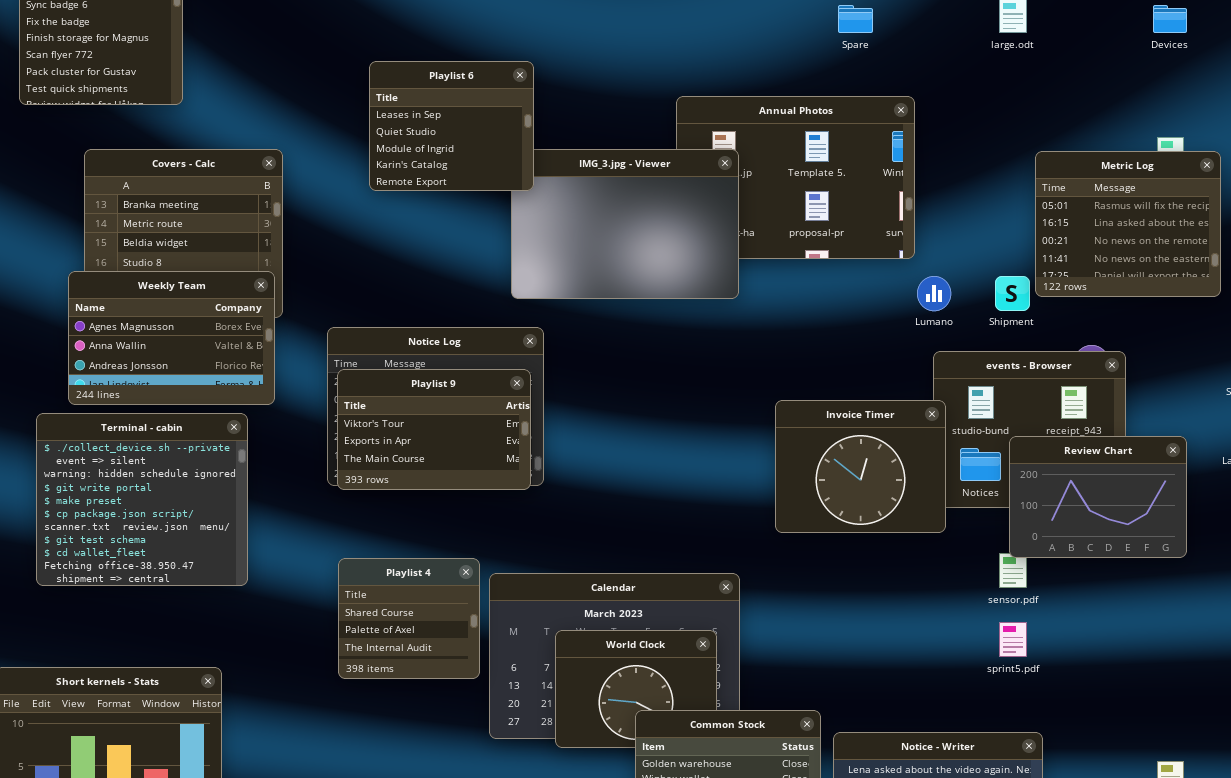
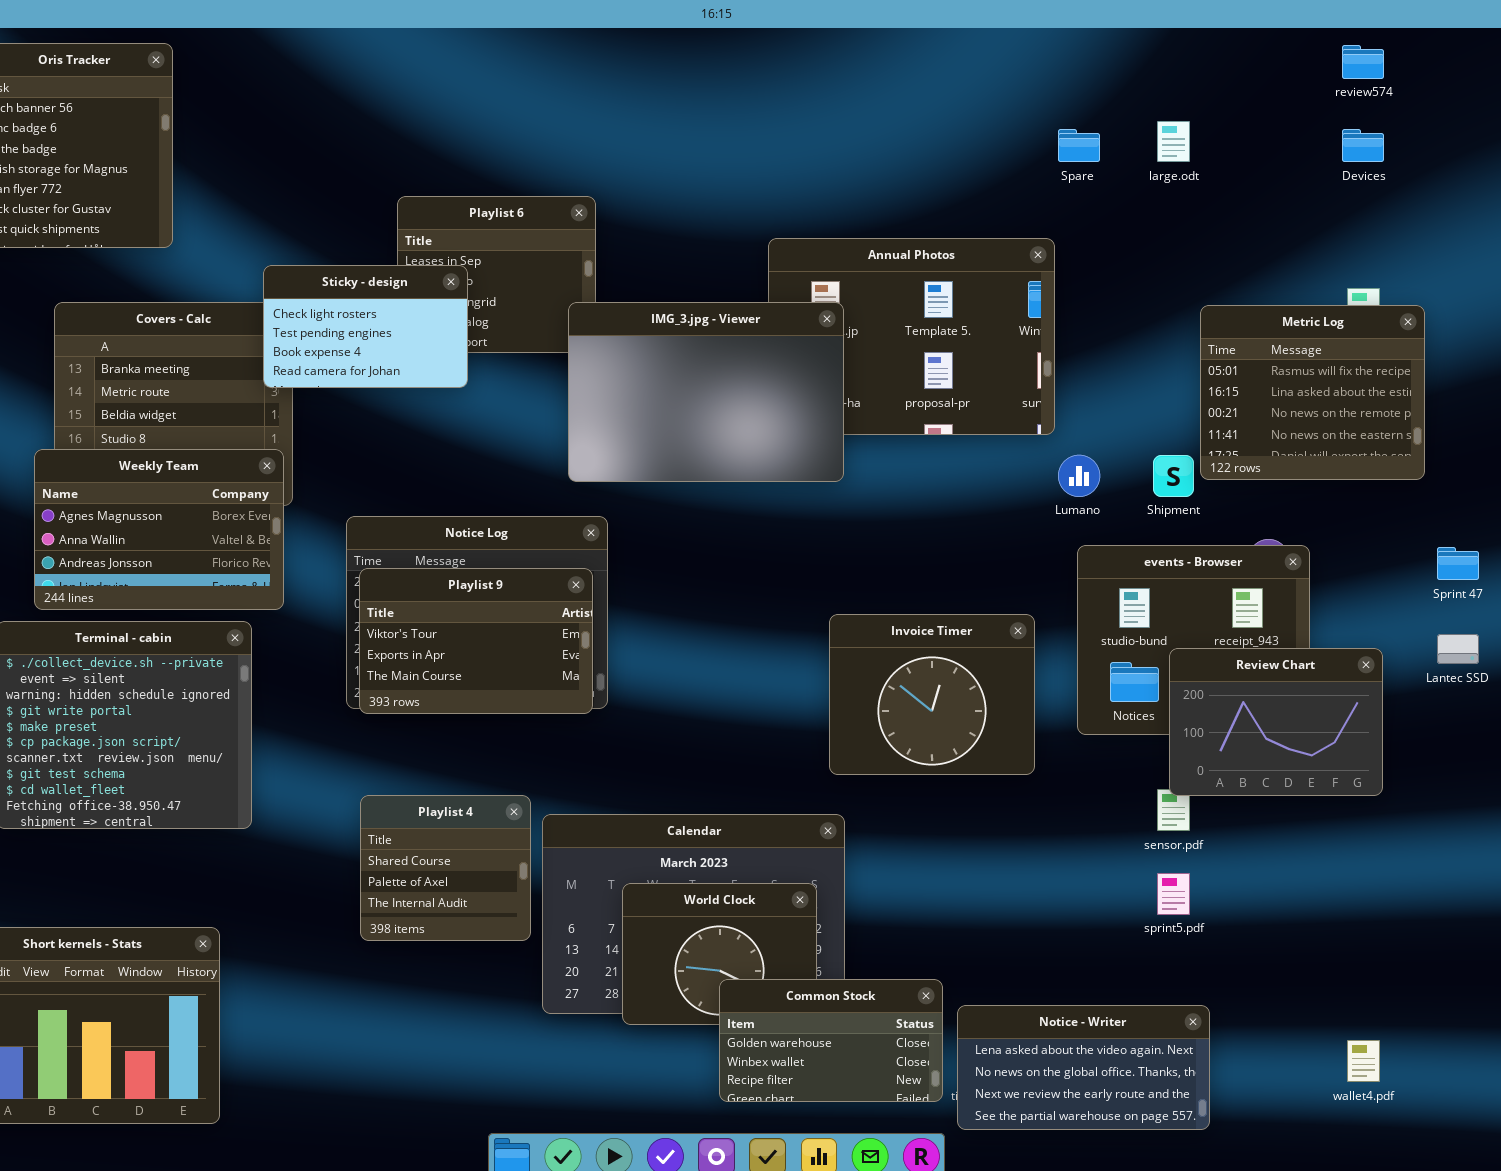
Spare: [838,5,873,33] -> [1058,129,1100,162], moved
Sticky - design: none -> [263,265,468,388], opened
IMG_3.jpg - Viewer: [511,149,739,299] -> [568,302,844,482], raised
Invoice Timer: [775,400,946,533] -> [829,614,1035,775], moved

